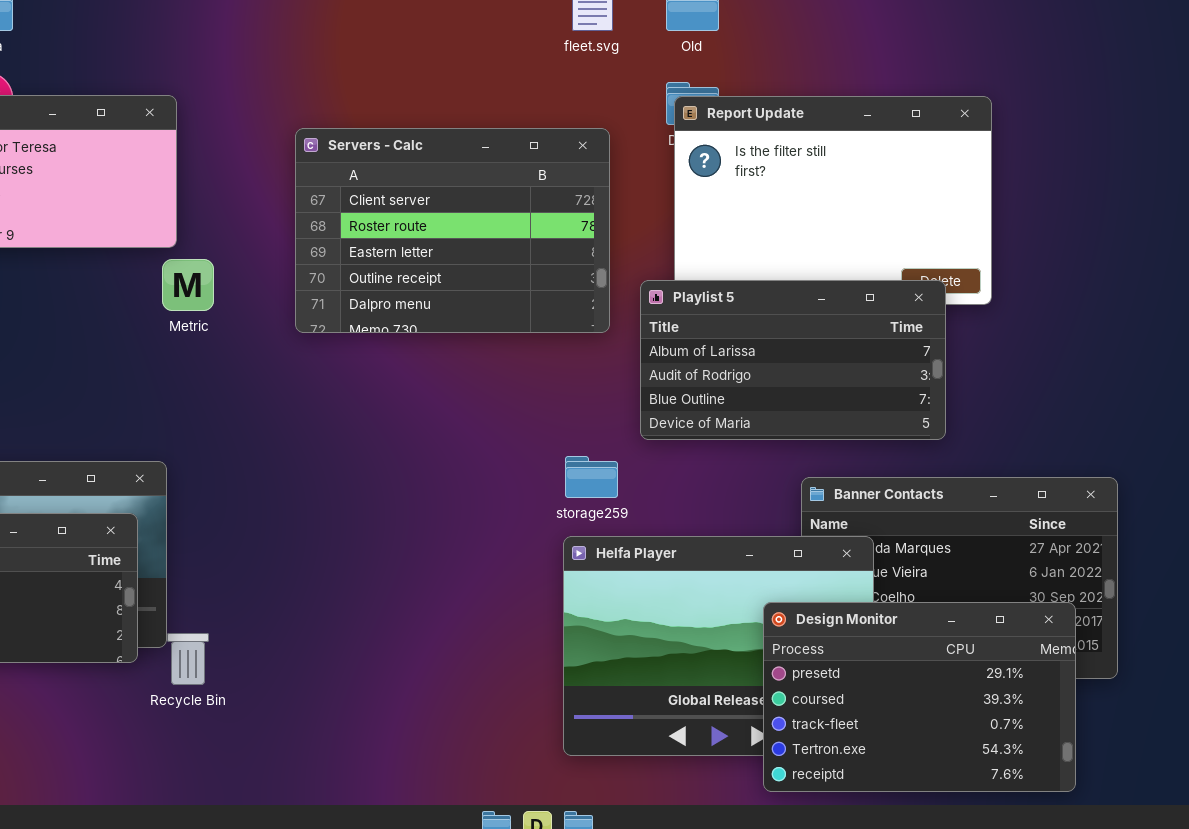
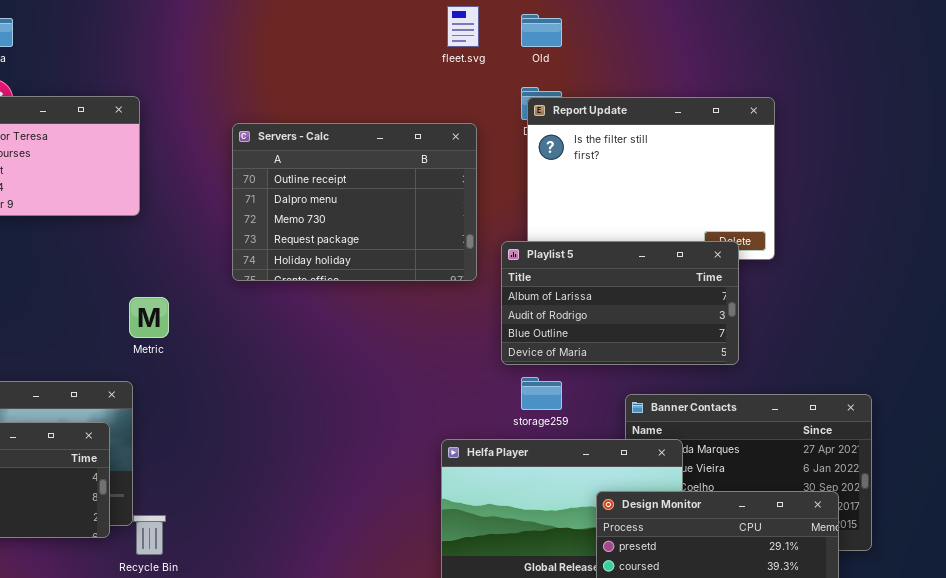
Servers - Calc: [295,128,610,333] -> [232,123,477,281], scrolled down 3 rows
Metric: [162,259,214,311] -> [129,297,169,338], moved
storage259: [565,456,618,498] -> [521,377,562,410], moved

